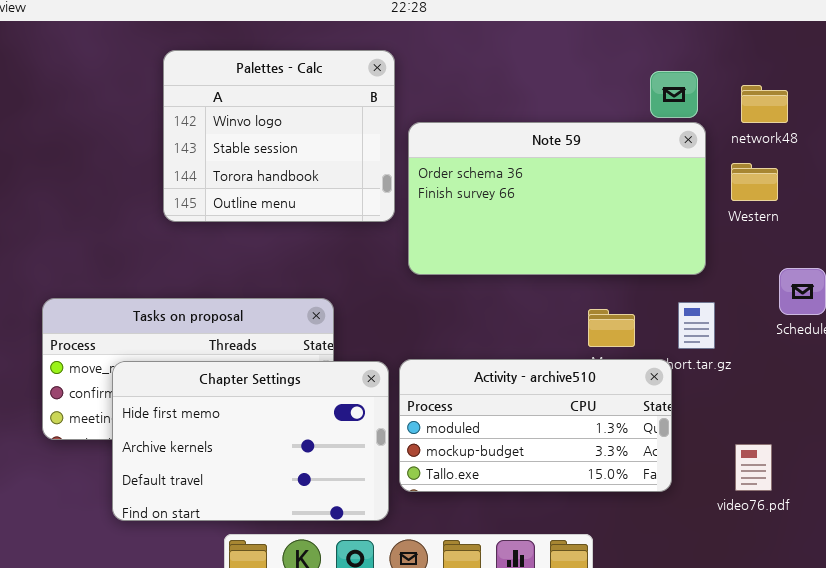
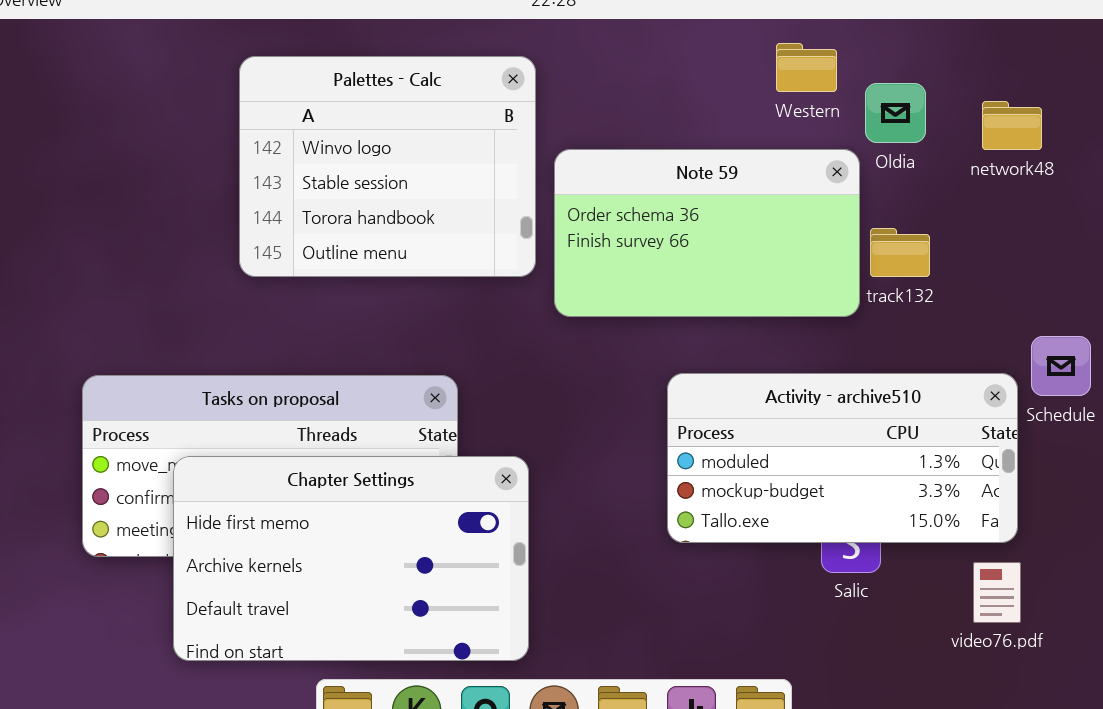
Note 59: [408,122,706,275] -> [554,149,860,317], resized
Western: [731,163,778,201] -> [776,43,837,92], moved
Activity - archive510: [399,359,672,492] -> [667,373,1018,543], moved

